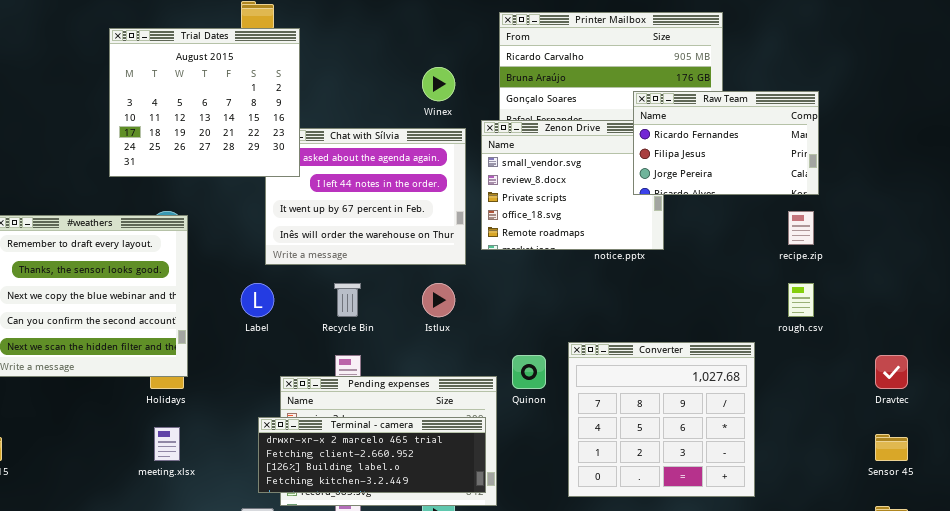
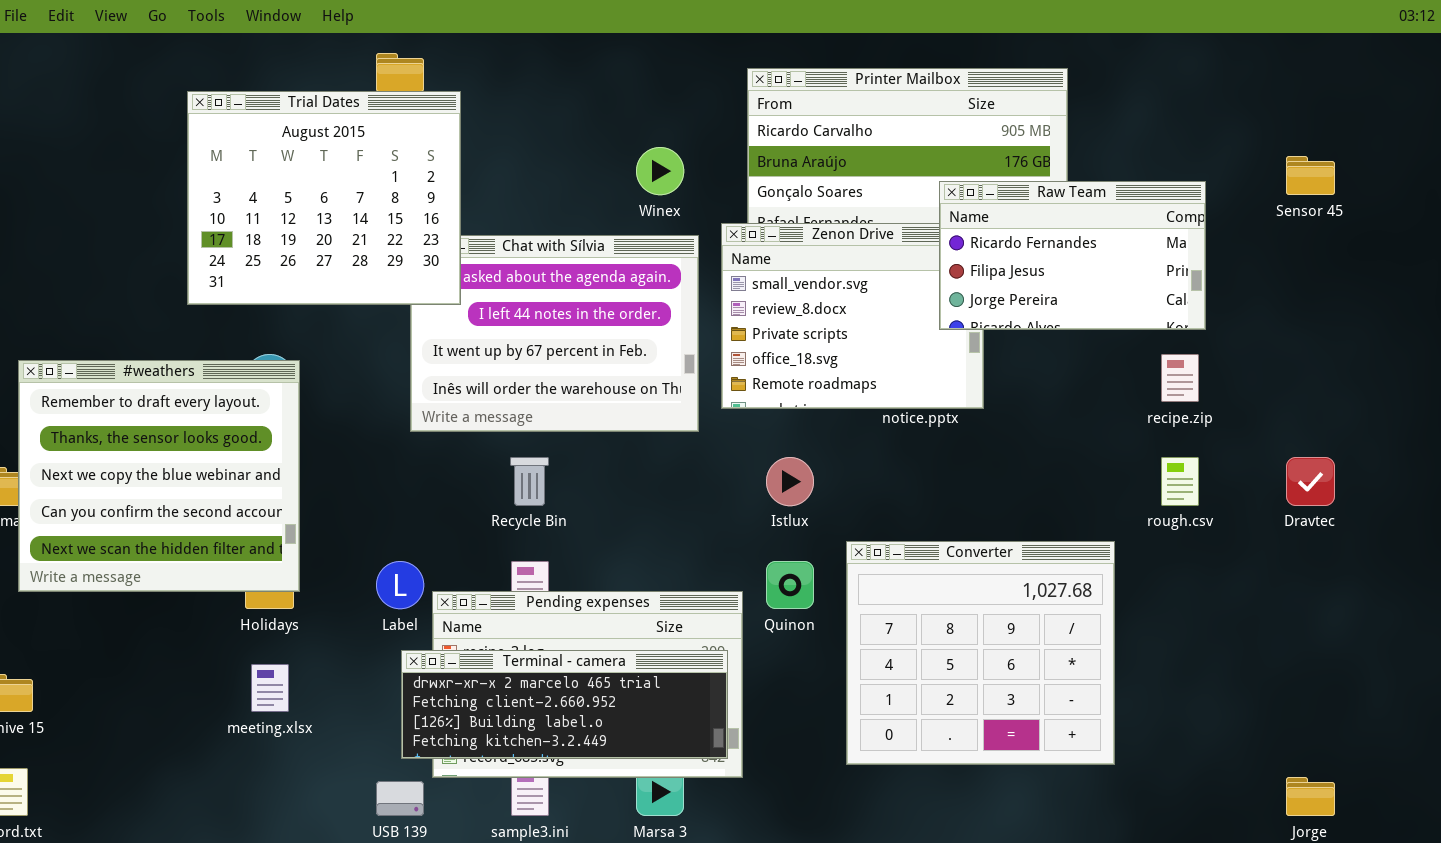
Label: [241,283,274,317] -> [376,561,424,609], moved
Istlux: [422,283,455,317] -> [766,457,814,506], moved
Dravtec: [875,355,908,389] -> [1286,457,1335,506], moved
Sensor 45: [875,434,908,461] -> [1286,156,1335,195], moved

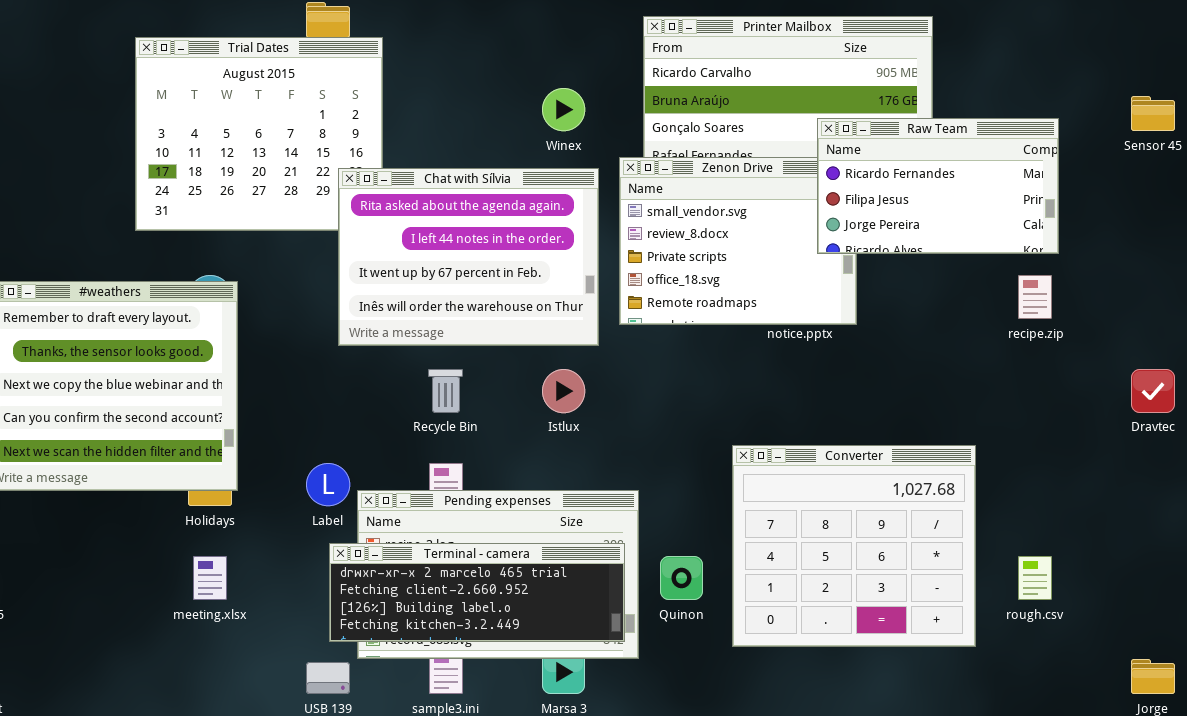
Chat with Sílvia: [410,235,699,432] -> [338,168,599,346], raised
Istlux: [766,457,814,506] -> [542,369,585,413], moved
rough.csv: [1161,457,1199,506] -> [1018,556,1052,600], moved
Quinon: [766,561,814,609] -> [660,556,703,600], moved

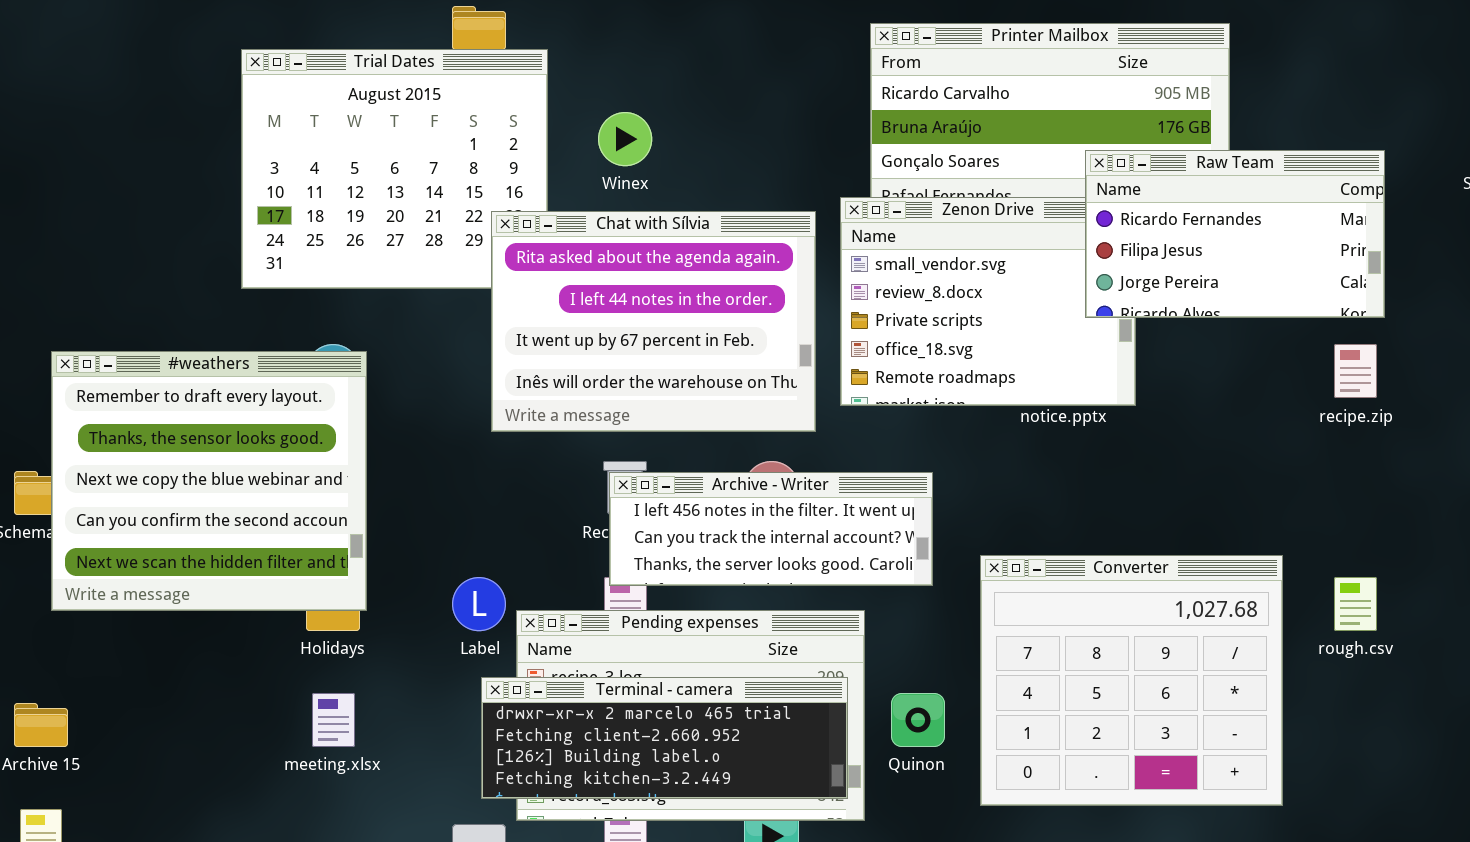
Winex: [542,88,585,131] -> [598,112,652,166], moved
Archive - Writer: none -> [609,472,933,586], opened
rough.csv: [1018,556,1052,600] -> [1334,577,1377,631], moved

